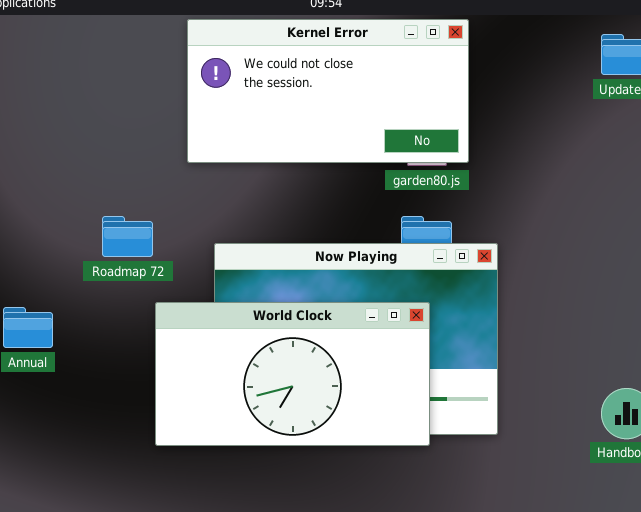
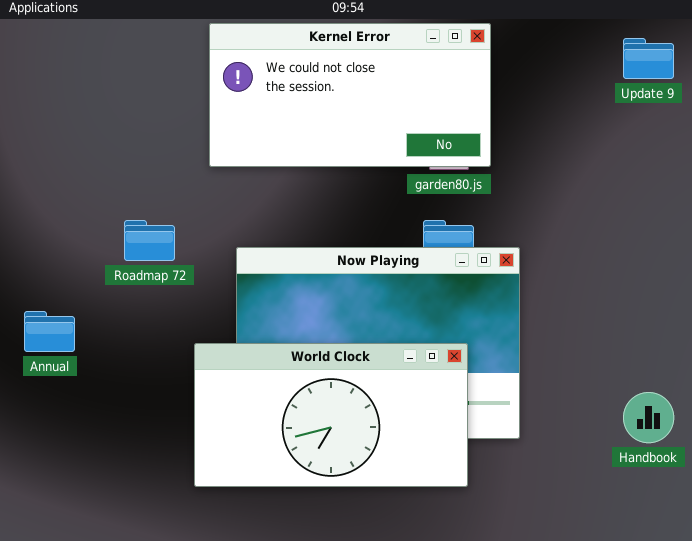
World Clock: [155,302,430,446] -> [194,343,468,487], moved

